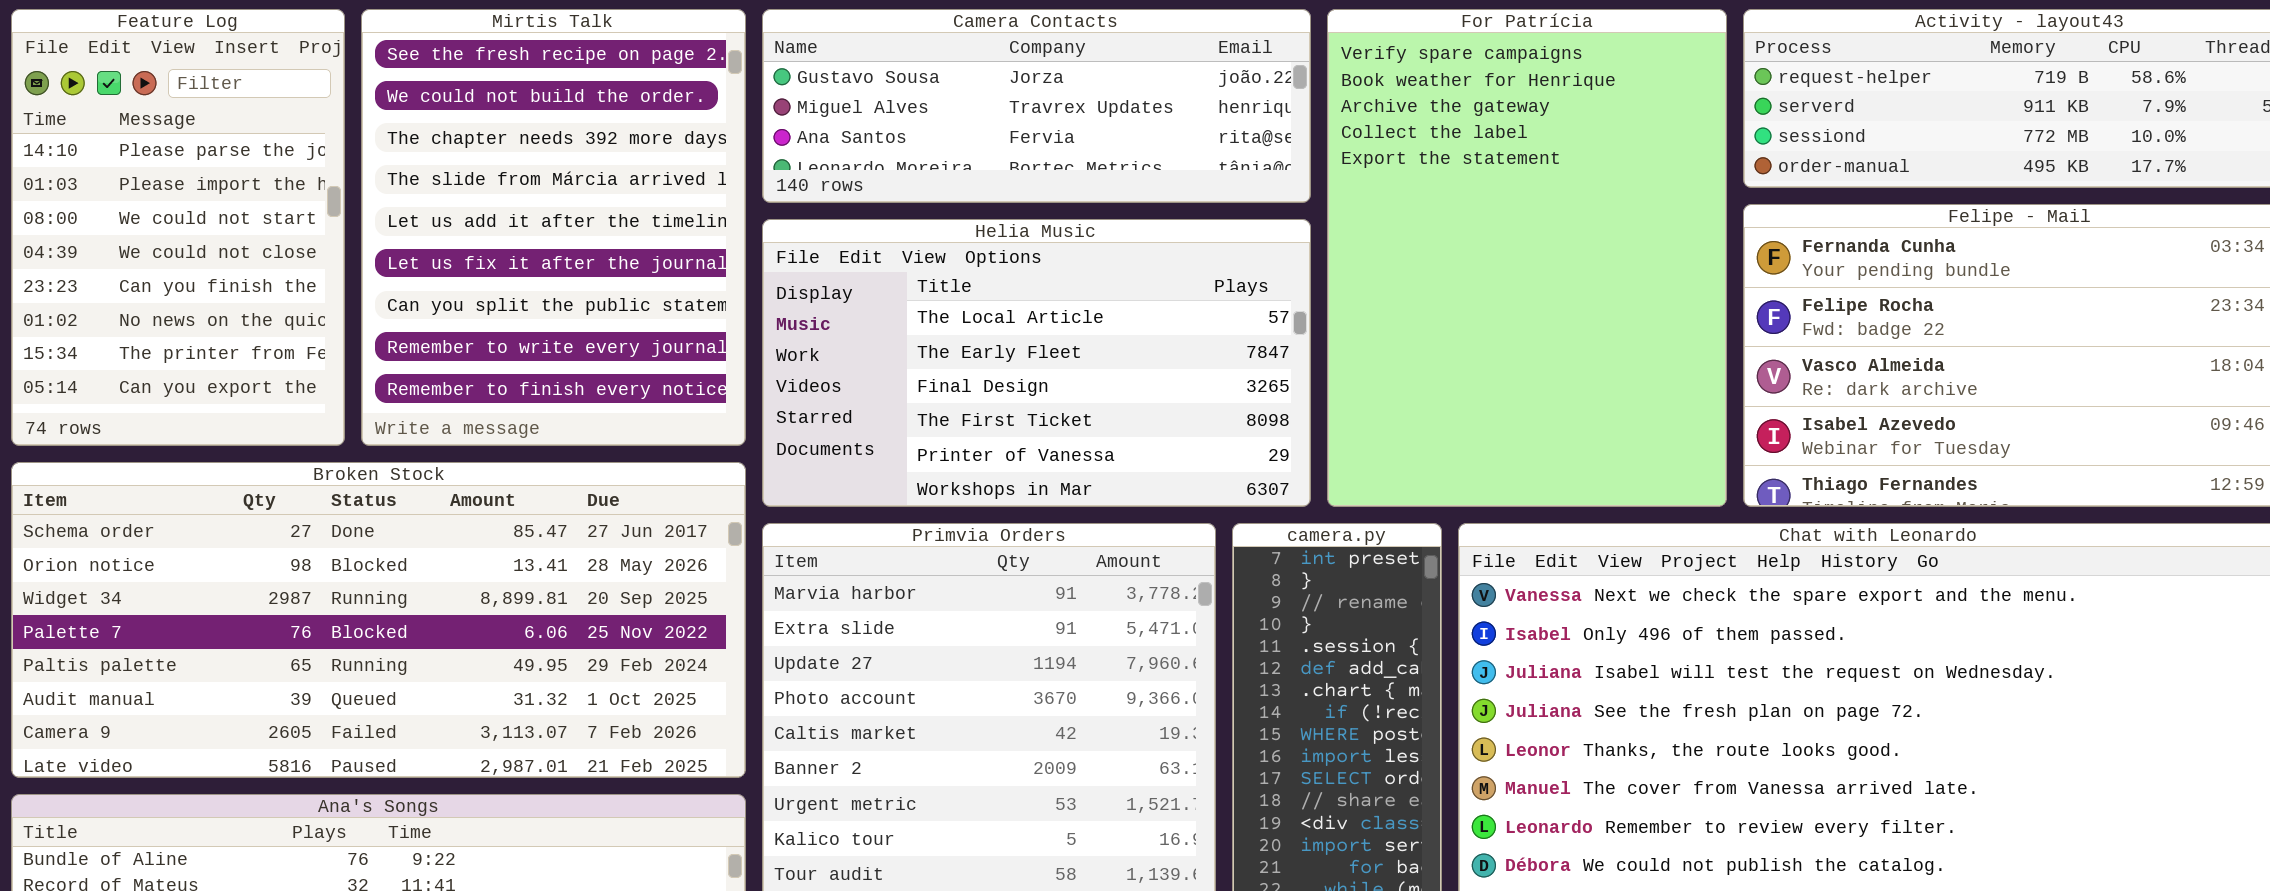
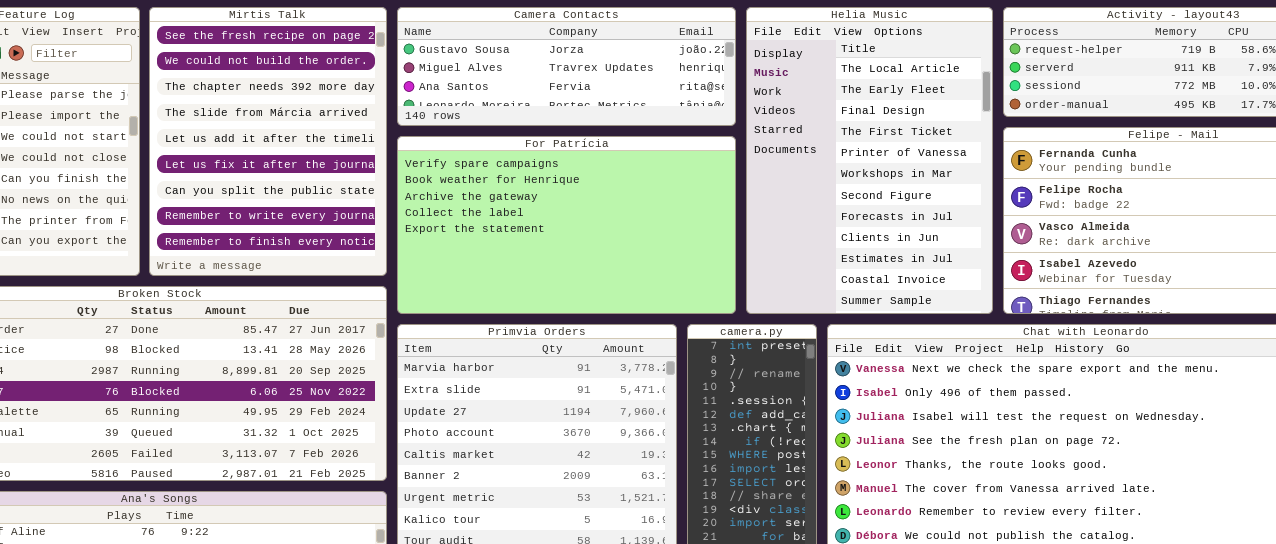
For Patrícia: [1327,9,1727,507] -> [397,136,736,314], moved, resized
Helia Music: [762,219,1311,507] -> [746,7,993,314], moved, resized

